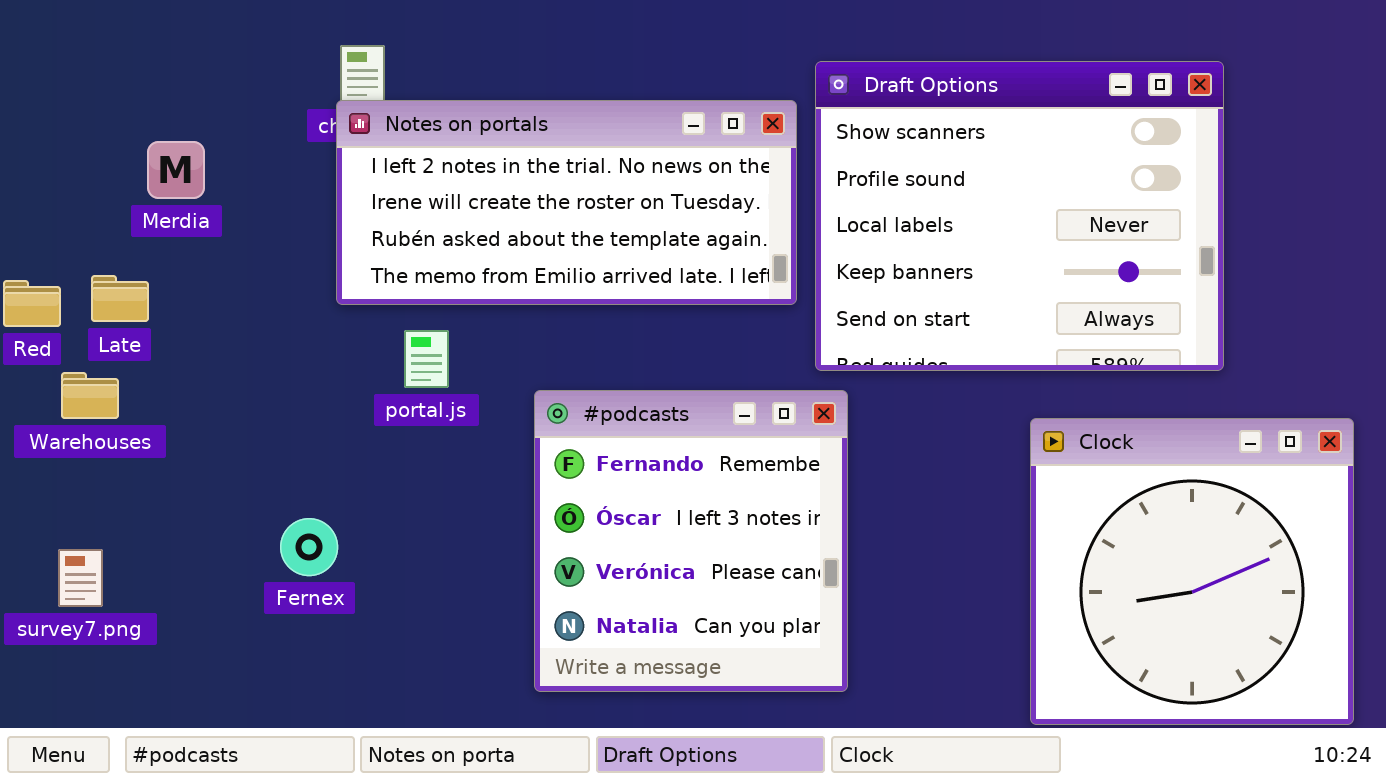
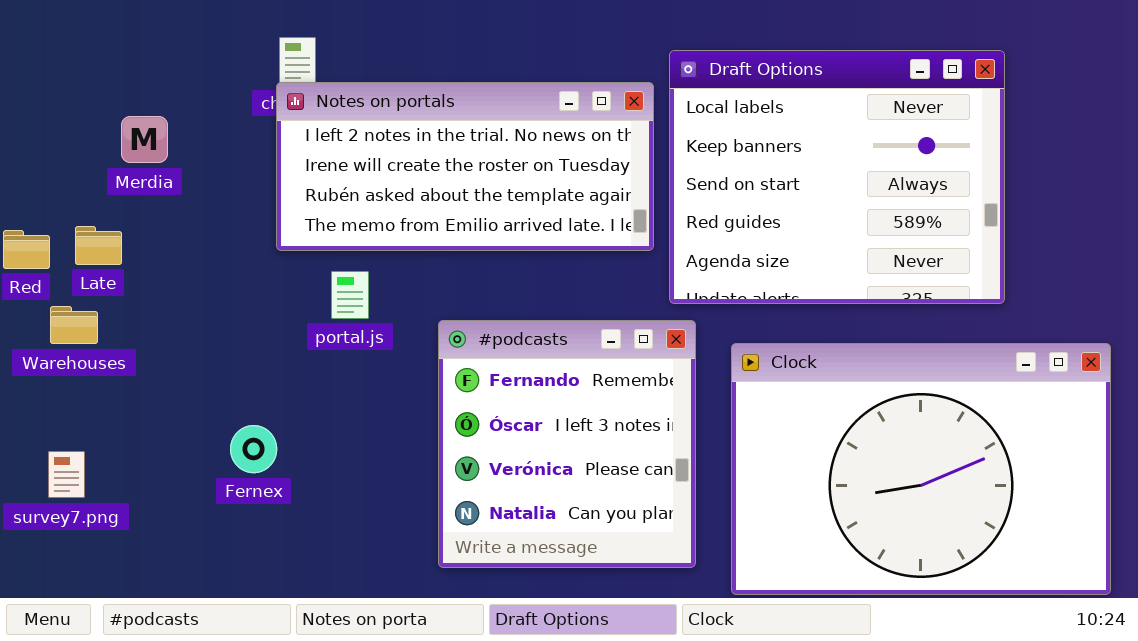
Draft Options: [815,61,1224,371] -> [669,50,1005,304], scrolled down 2 rows
Clock: [1030,418,1354,725] -> [731,343,1111,595], resized

